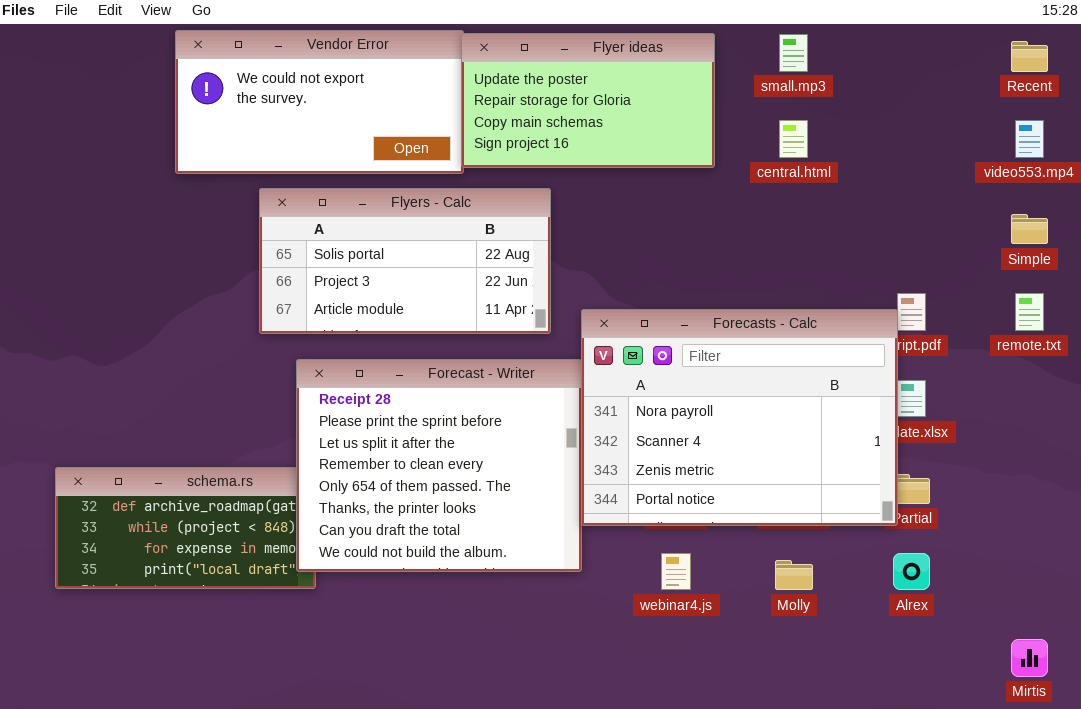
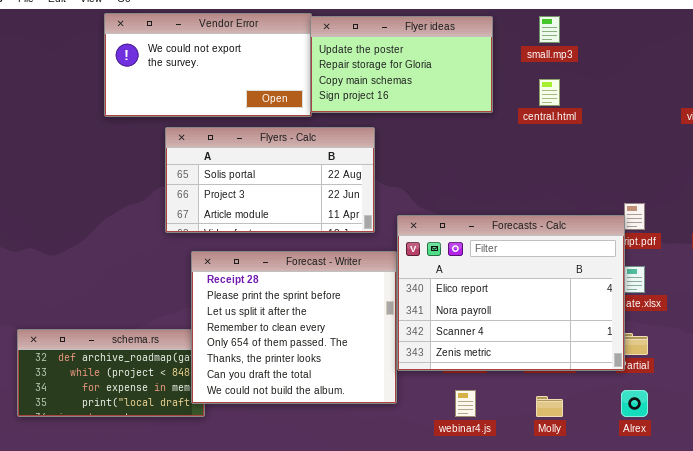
Forecasts - Calc: [581,309,898,526] -> [397,215,625,371], scrolled up 1 row

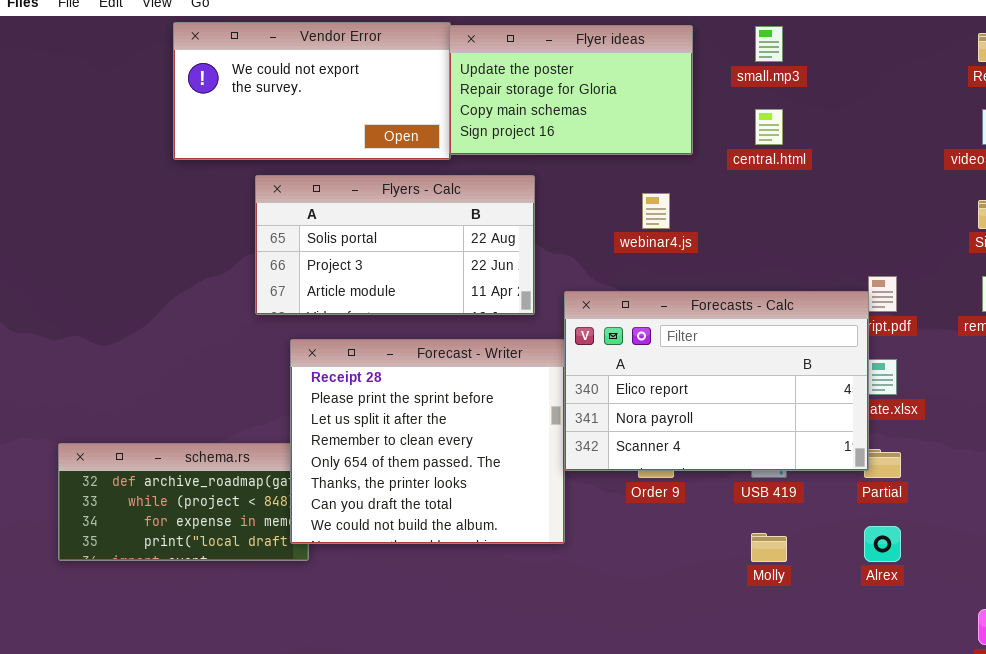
Forecasts - Calc: [397,215,625,371] -> [564,291,869,471], resized
webinar4.js: [455,390,476,417] -> [642,193,670,229], moved

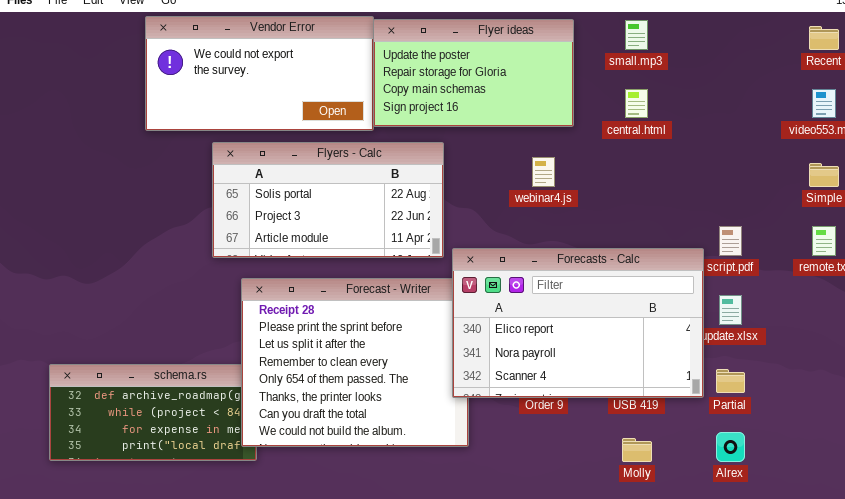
Forecasts - Calc: [564,291,869,471] -> [452,248,704,398], moved

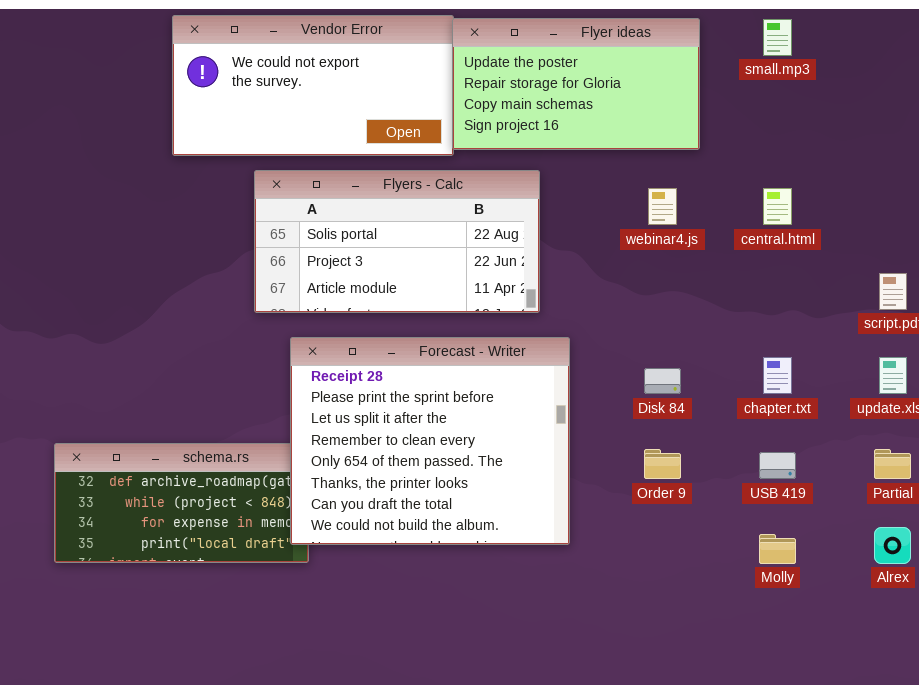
central.html: [625,89,648,118] -> [763,188,792,225], moved
Forecasts - Calc: [452,248,704,398] -> none, closed

